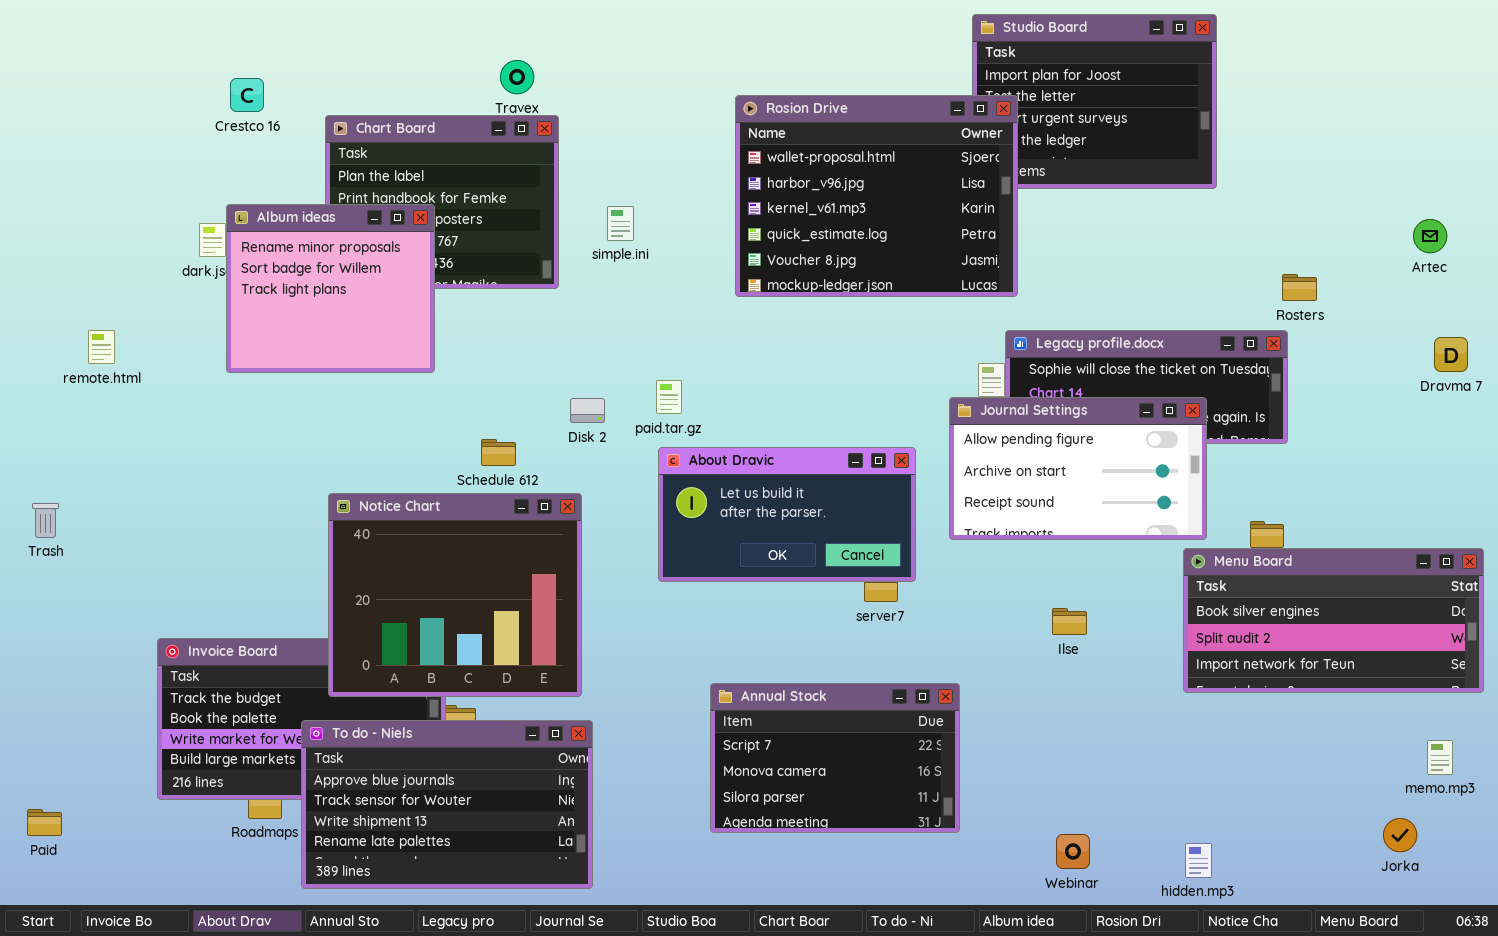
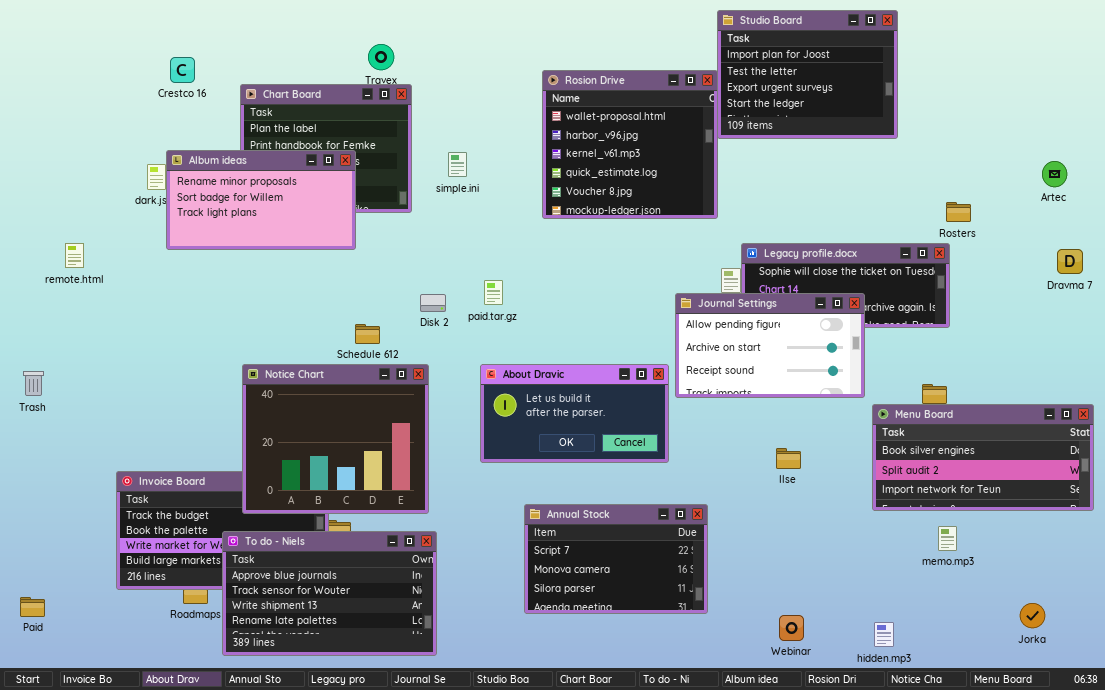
Rosion Drive: [735,95,1018,297] -> [542,70,718,219], resized
Album ideas: [226,204,435,373] -> [166,150,356,250], resized
Journal Settings: [949,397,1207,540] -> [675,293,865,398], moved
About Dravic: [658,447,916,582] -> [480,364,669,463], moved
memo.mp3: [1427,740,1453,775] -> [938,526,957,551], moved

